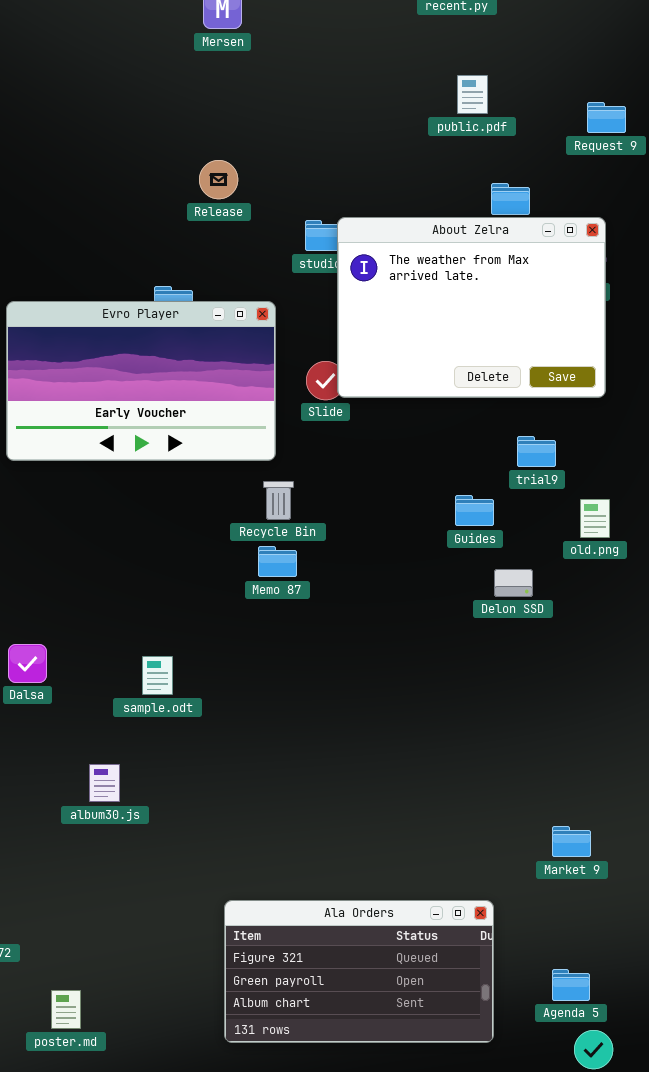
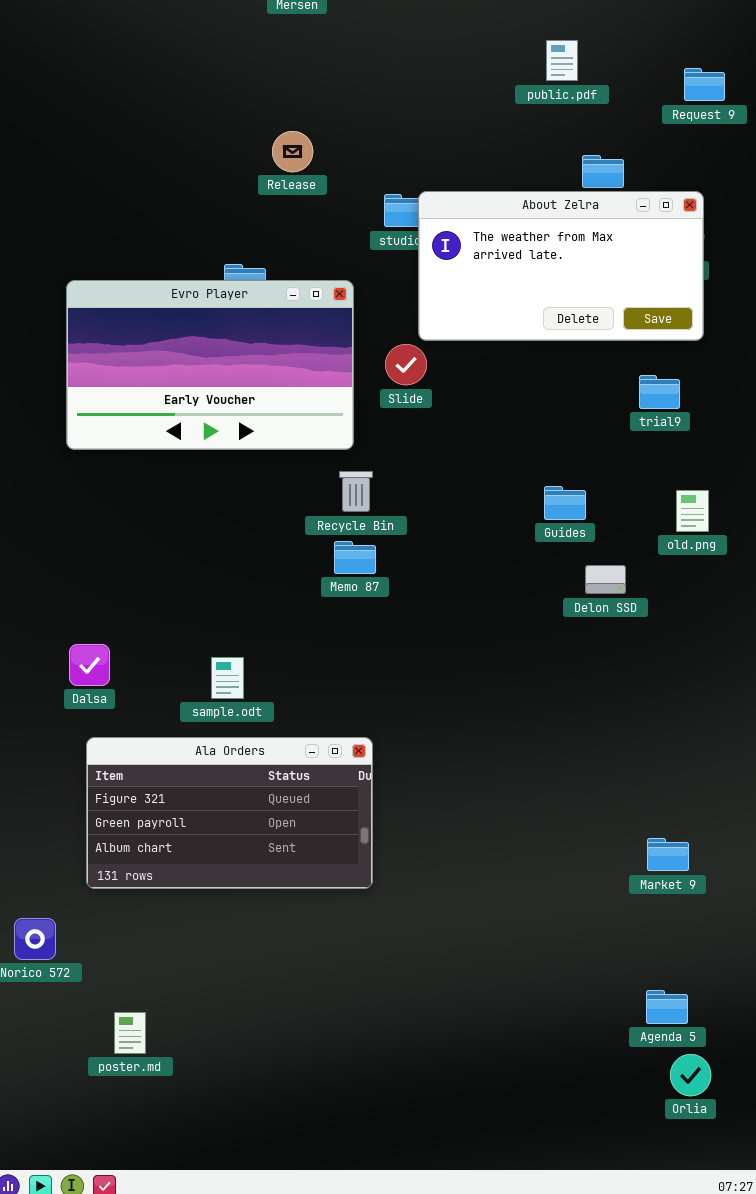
About Zelra: [337,217,606,398] -> [418,191,704,341], resized
trial9: [517,436,556,467] -> [639,375,680,409], moved
Ala Orders: [224,900,494,1043] -> [86,737,373,889], moved

